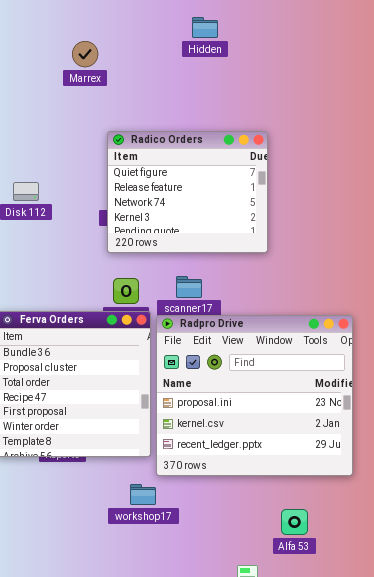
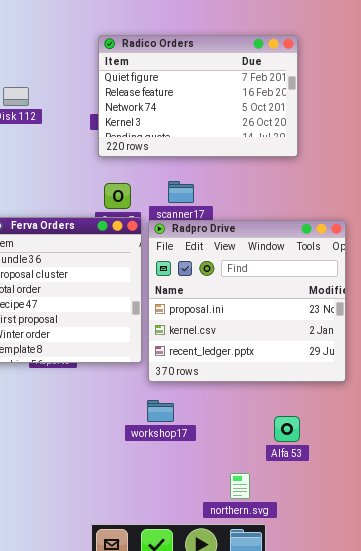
Radico Orders: [107,131,268,253] -> [98,35,298,157], resized
workshop17: [130,484,156,505] -> [147,400,174,422], moved

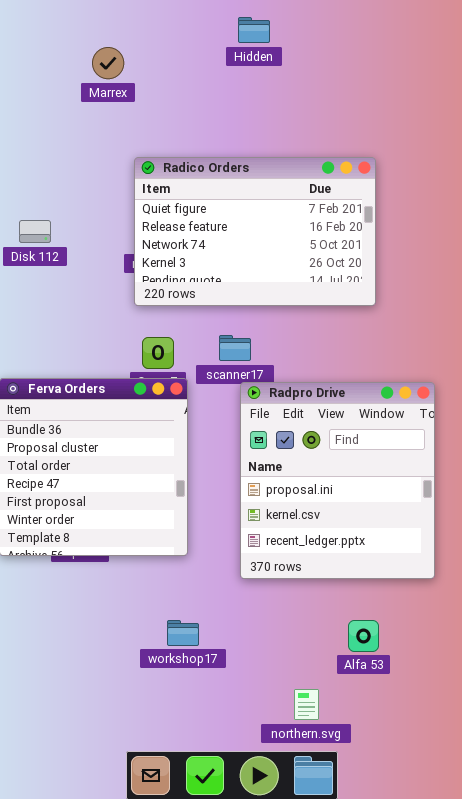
Radpro Drive: [148,220,346,382] -> [240,382,435,579], resized
workshop17: [147,400,174,422] -> [167,620,199,646], moved

